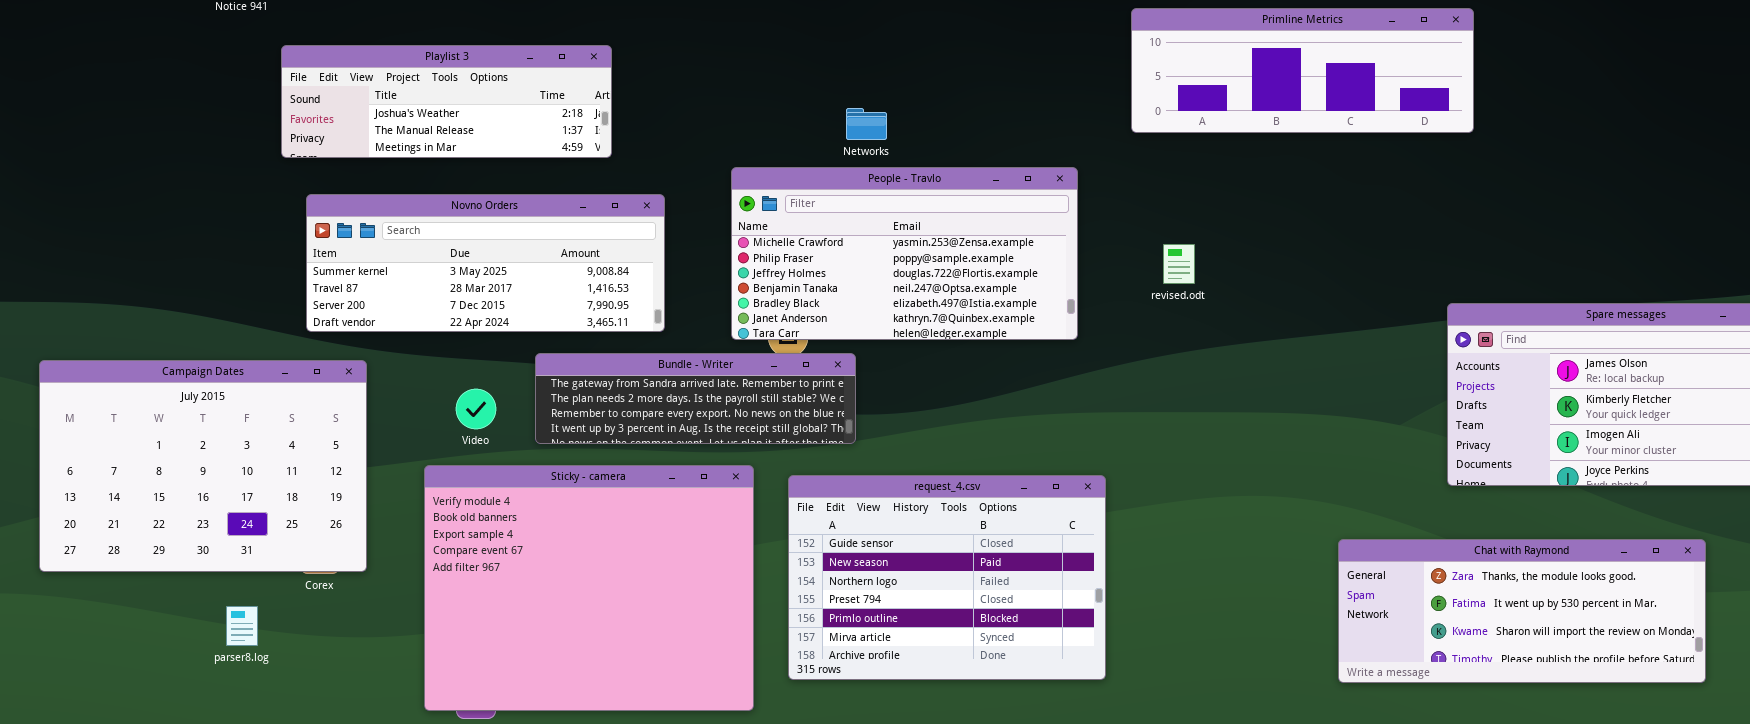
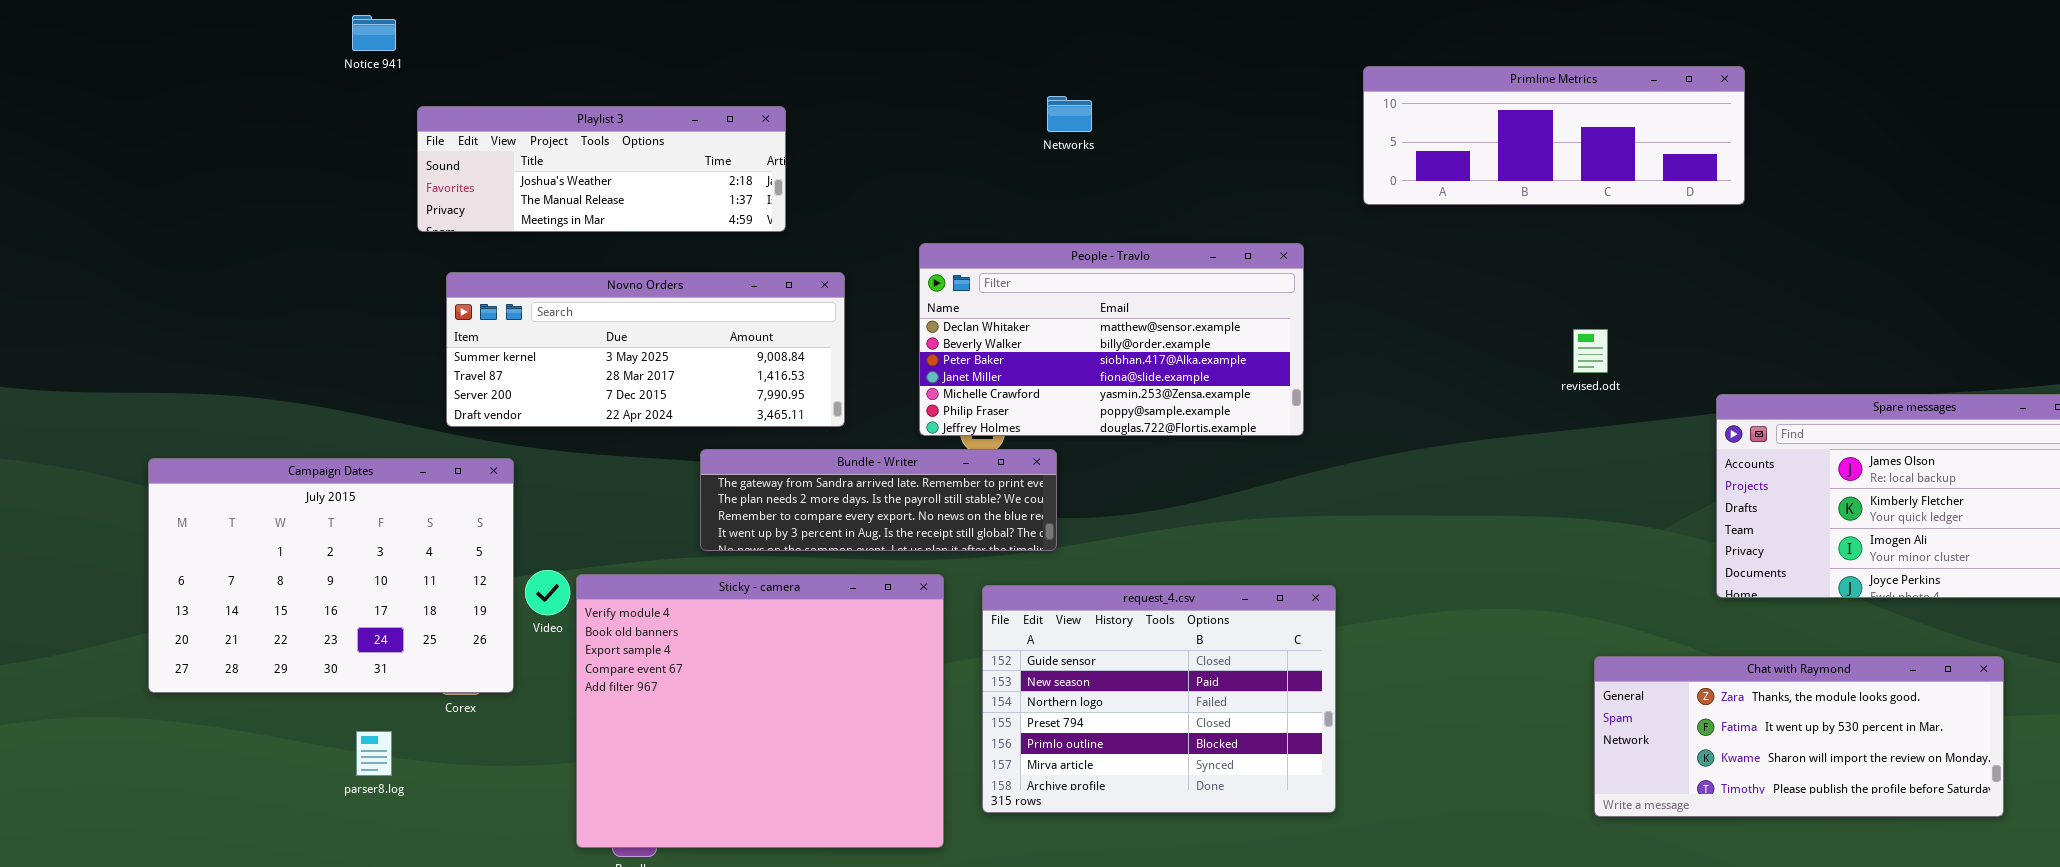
Networks: [846,108,887,140] -> [1047,96,1092,132], moved
People - Travlo: [731,167,1078,340] -> [919,243,1304,436], scrolled up 4 rows
revised.odt: [1163,244,1195,284] -> [1573,329,1608,373], moved
Video: [456,389,496,429] -> [525,570,570,615], moved

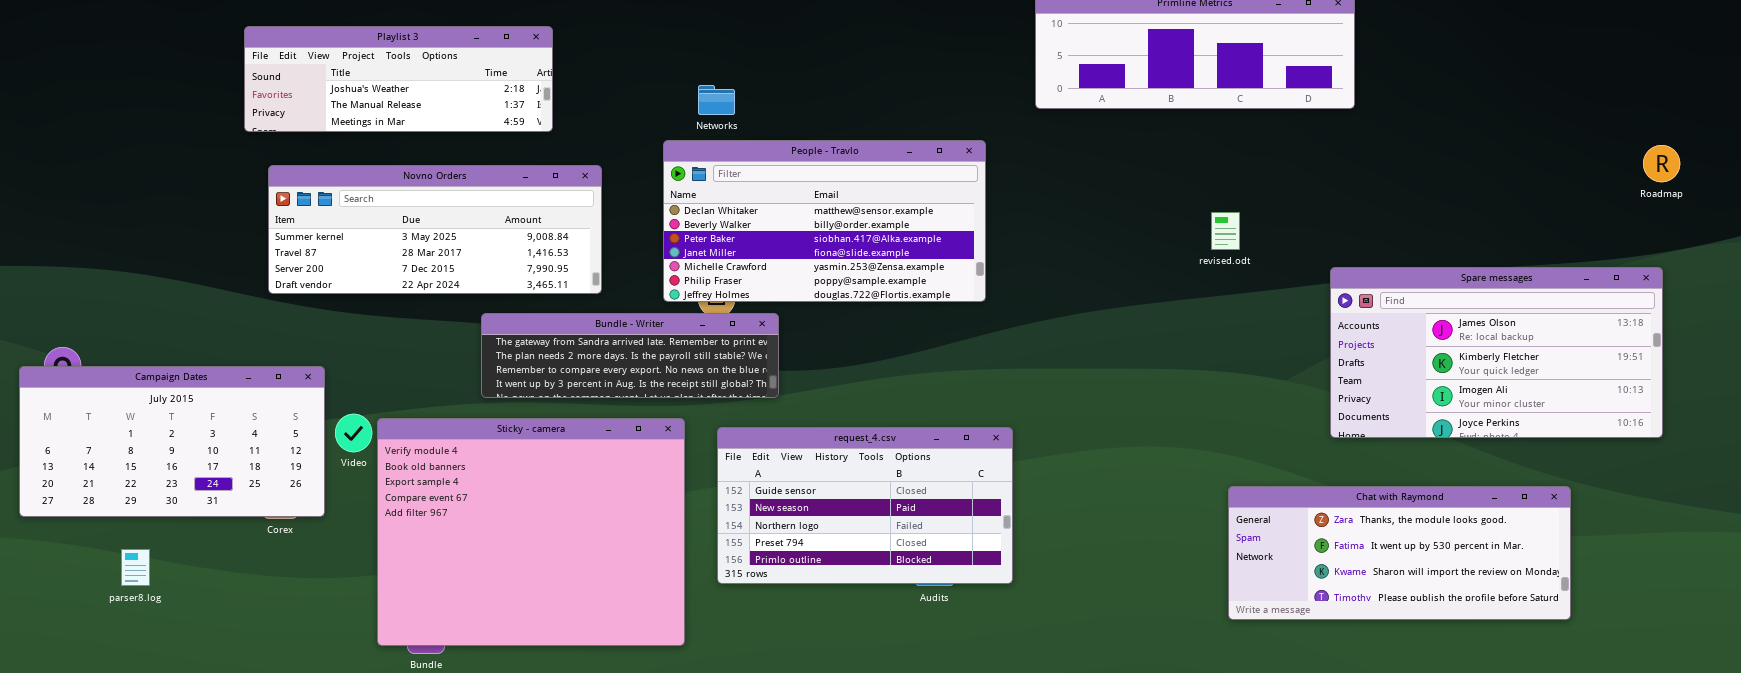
Networks: [1047,96,1092,132] -> [698,85,735,115], moved
Campaign Dates: [148,458,514,693] -> [19,366,325,517], resized
request_4.csv: [982,585,1336,813] -> [717,427,1013,584], resized
parser8.log: [356,731,392,776] -> [121,549,150,586], moved

